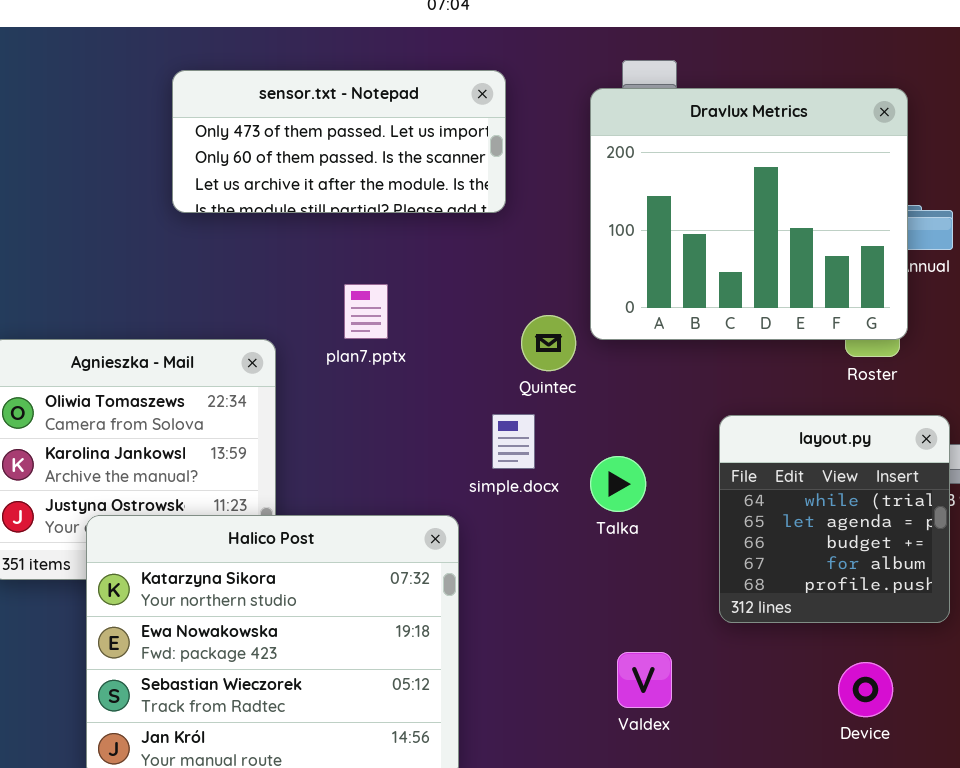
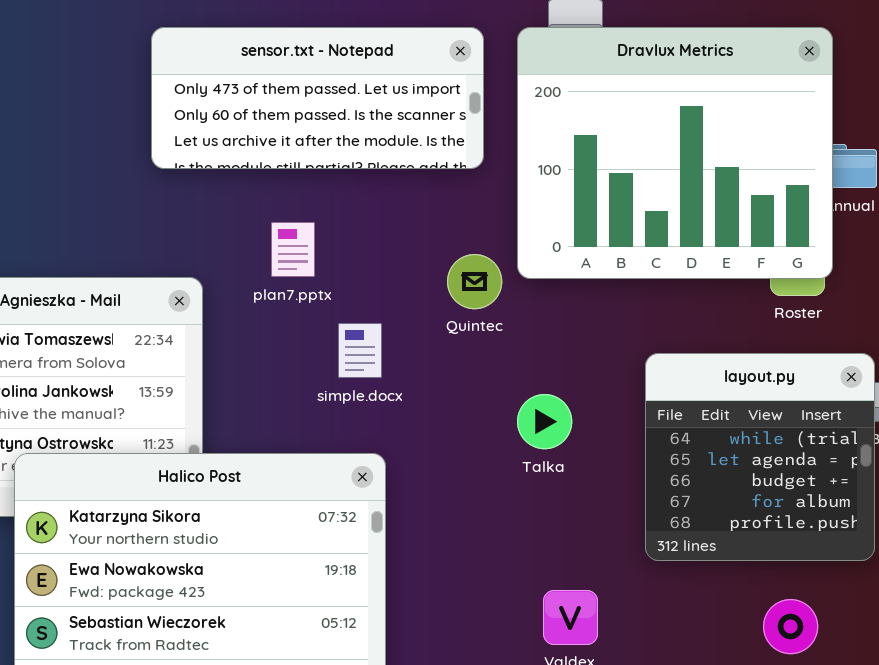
sensor.txt - Notepad: [172,70,506,213] -> [151,27,484,169], moved
simple.docx: [492,414,535,469] -> [338,323,382,378], moved

